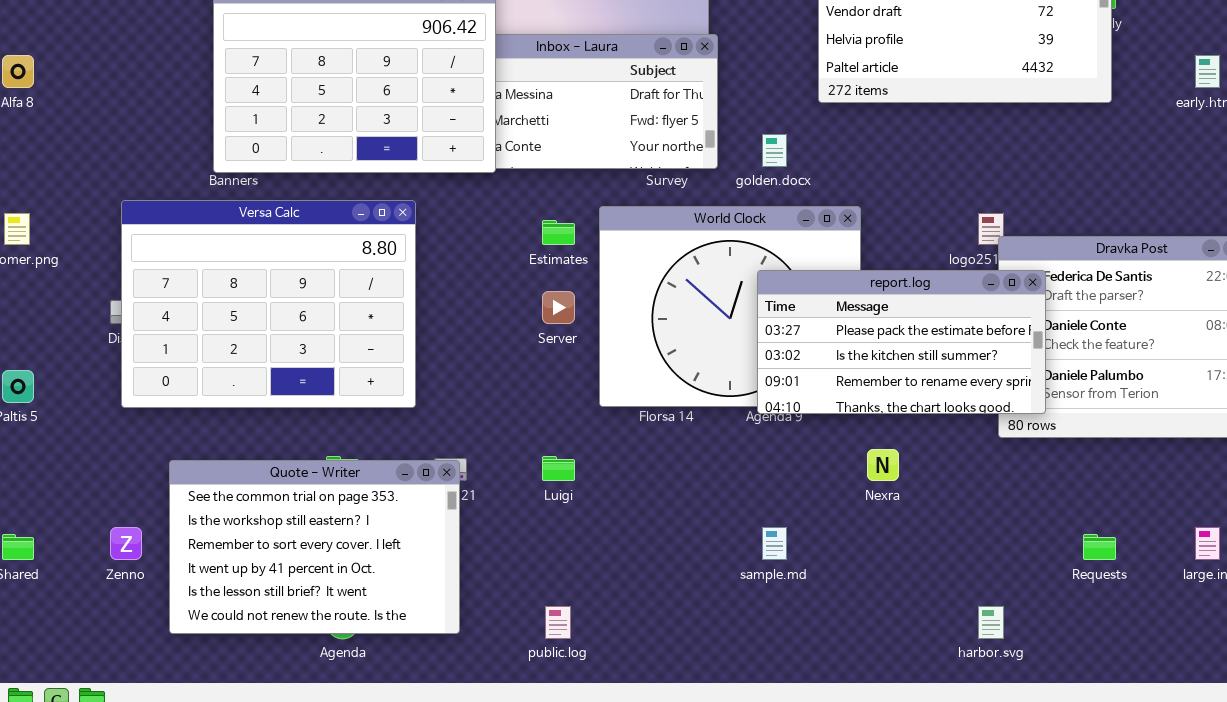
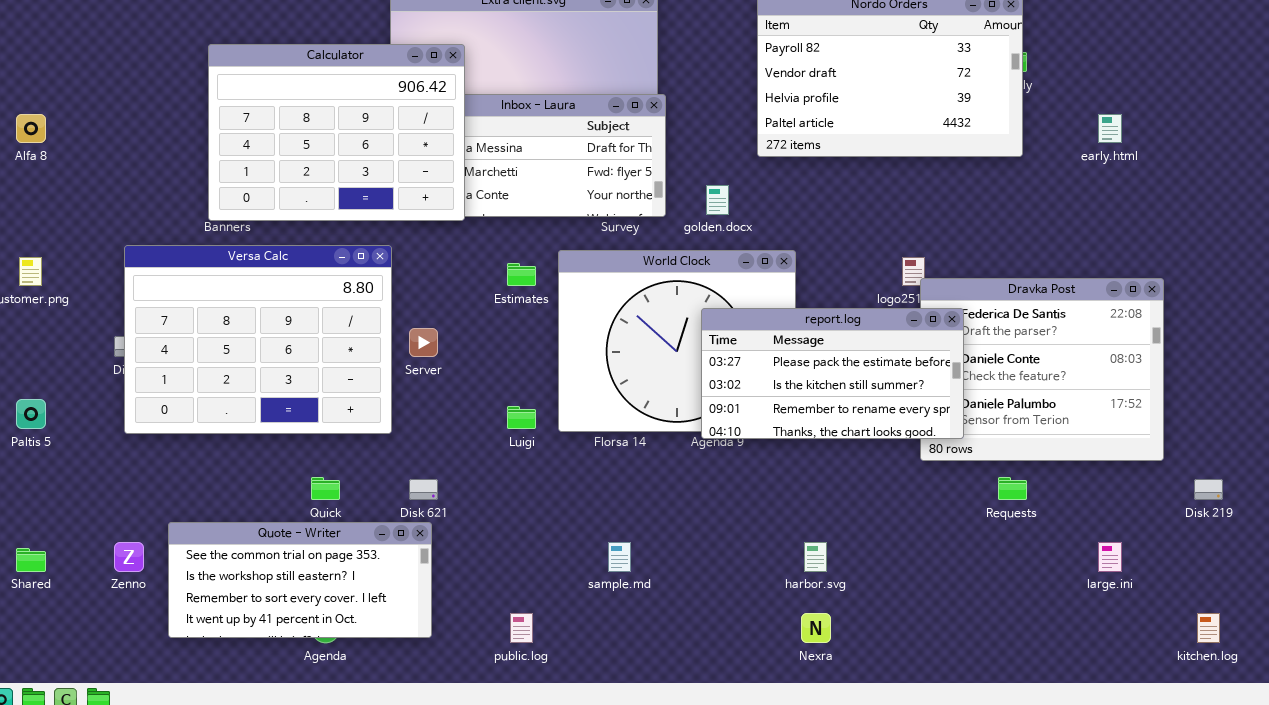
Server: [542,291,575,324] -> [409,328,438,357], moved
Nexra: [867,449,899,481] -> [801,613,831,643], moved
Luigi: [542,456,575,481] -> [507,406,536,429], moved
Quote - Writer: [169,460,460,634] -> [168,522,432,638], resized
sample.md: [762,527,787,560] -> [608,542,631,572], moved
Requests: [1083,534,1116,560] -> [998,477,1027,500], moved
harbor.svg: [978,606,1004,639] -> [804,542,827,572], moved

